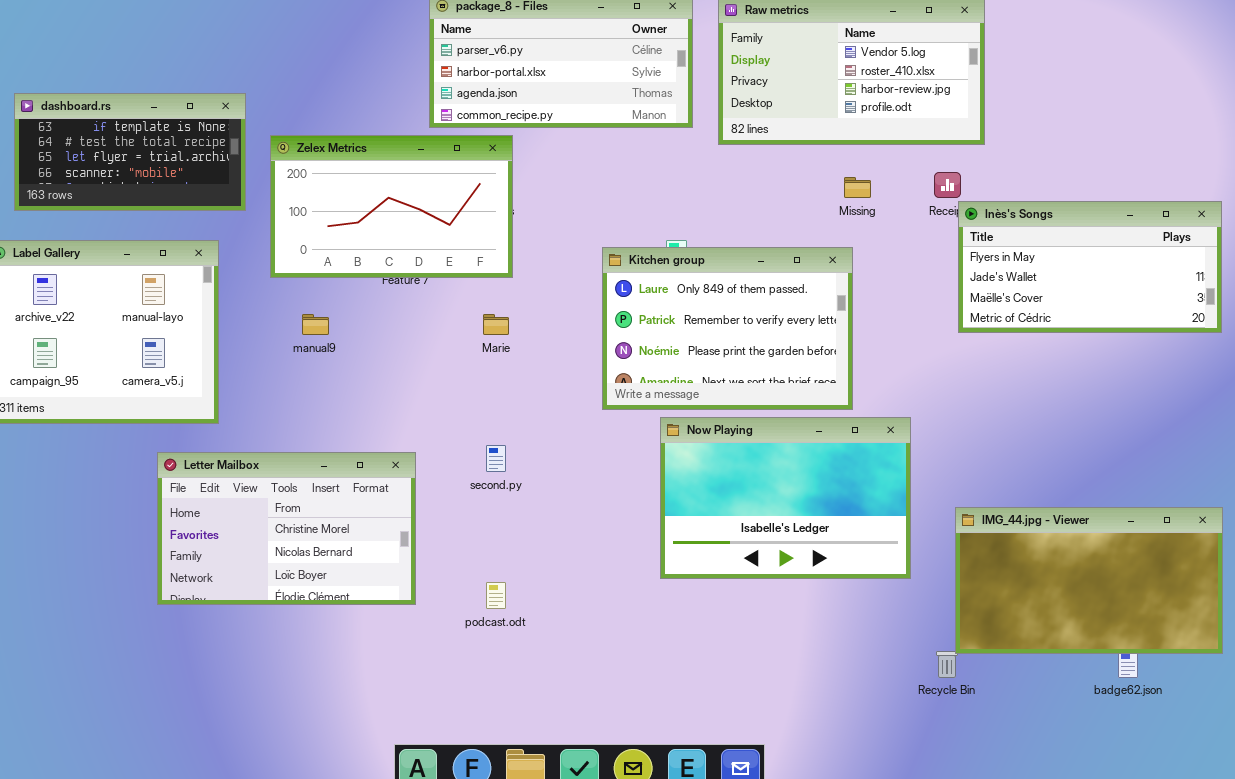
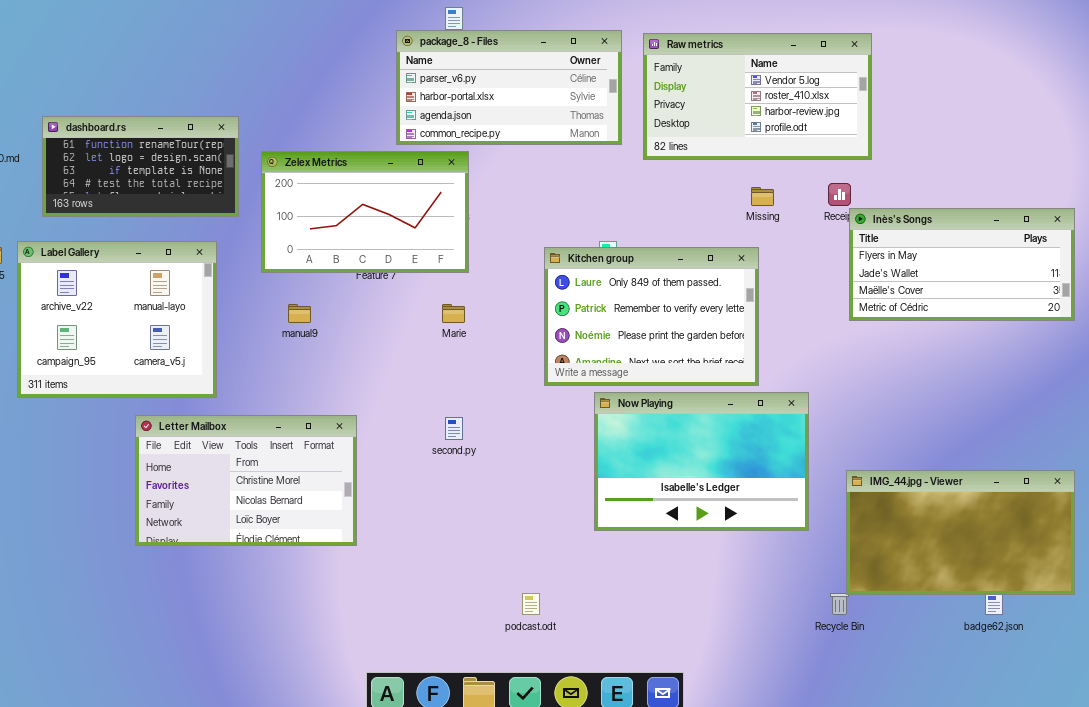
dashboard.rs: [14,93,246,211] -> [42,116,239,217], scrolled up 2 rows
Letter Mailbox: [157,452,416,605] -> [135,415,357,546], moved
podcast.odt: [486,582,506,609] -> [522,593,540,615], moved

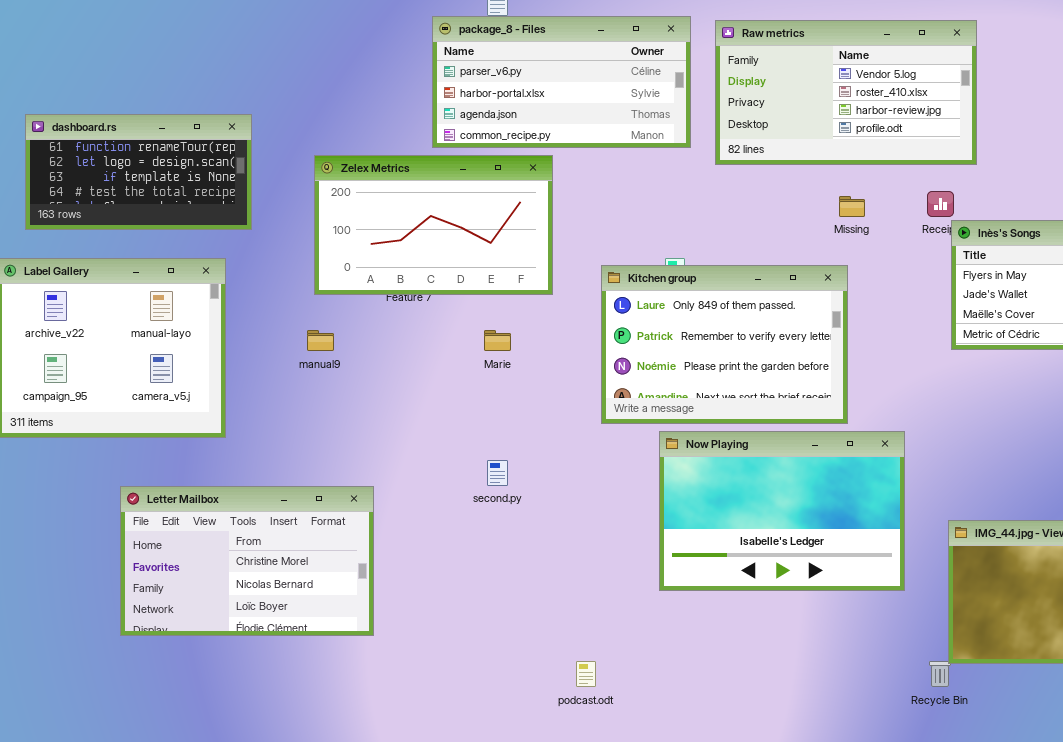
Zelex Metrics: [261,151,469,273] -> [314,155,553,295], moved
Letter Mailbox: [135,415,357,546] -> [120,486,374,636], moved

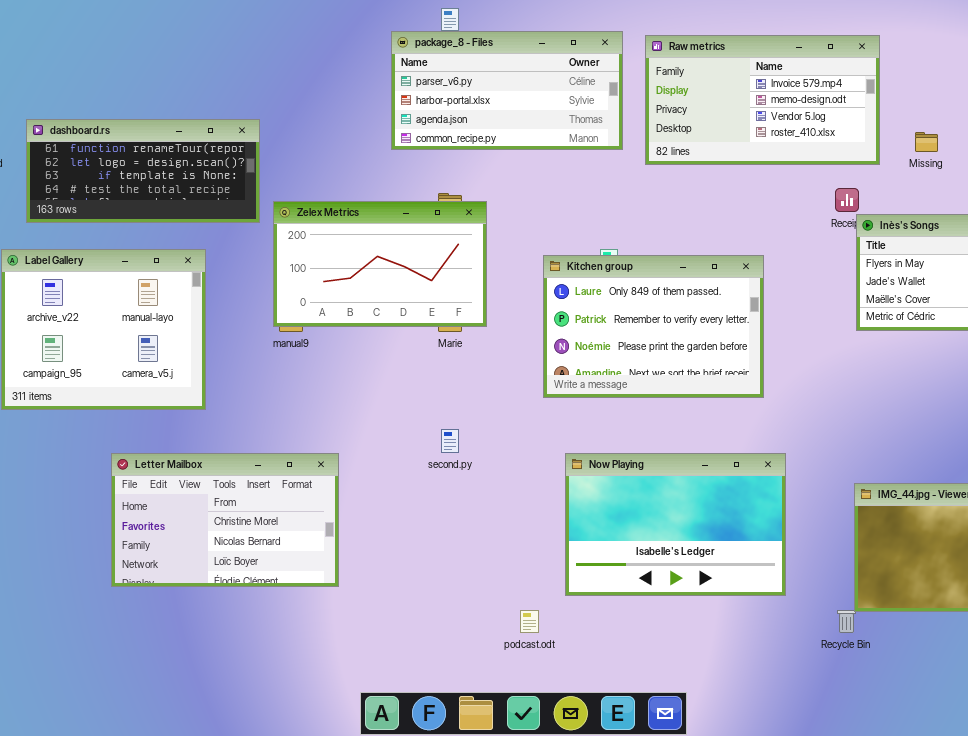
Raw metrics: [715,20,977,165] -> [645,35,880,165], scrolled up 2 rows
dashboard.rs: [25,114,252,230] -> [26,119,260,223], resized
Zelex Metrics: [314,155,553,295] -> [273,201,487,327], moved
Missing: [839,196,865,217] -> [915,132,938,152], moved
Now Playing: [659,431,905,591] -> [565,453,786,596], moved

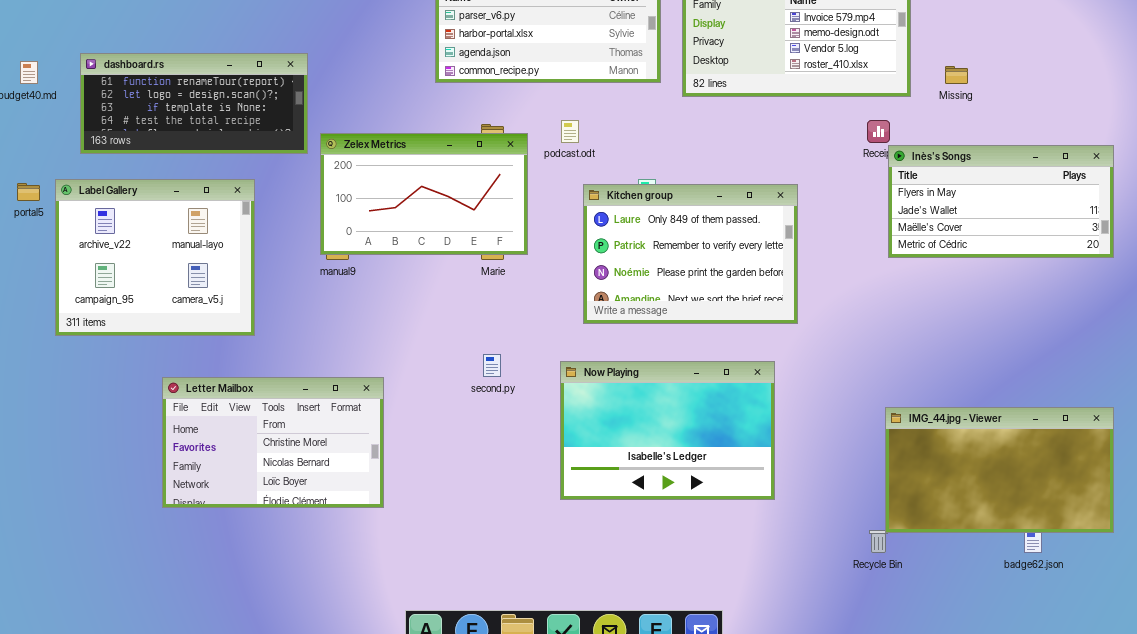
Now Playing: [565,453,786,596] -> [560,361,775,500], moved
podcast.odt: [520,610,539,633] -> [561,120,579,143], moved

